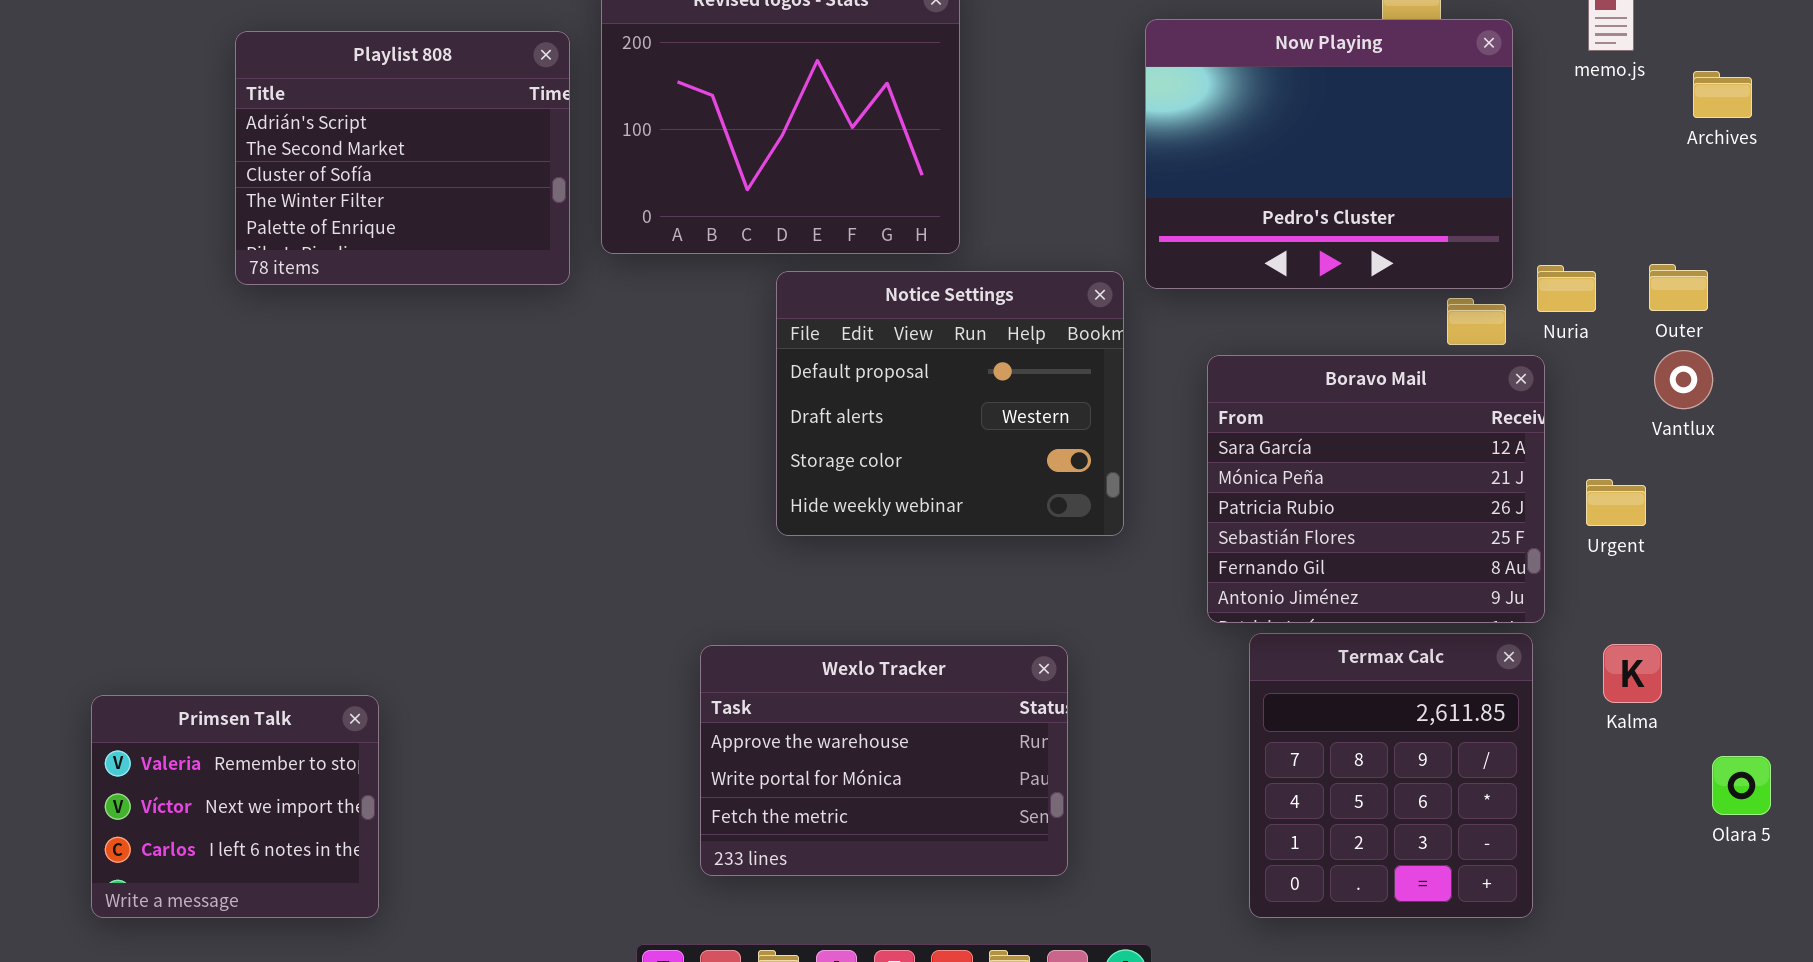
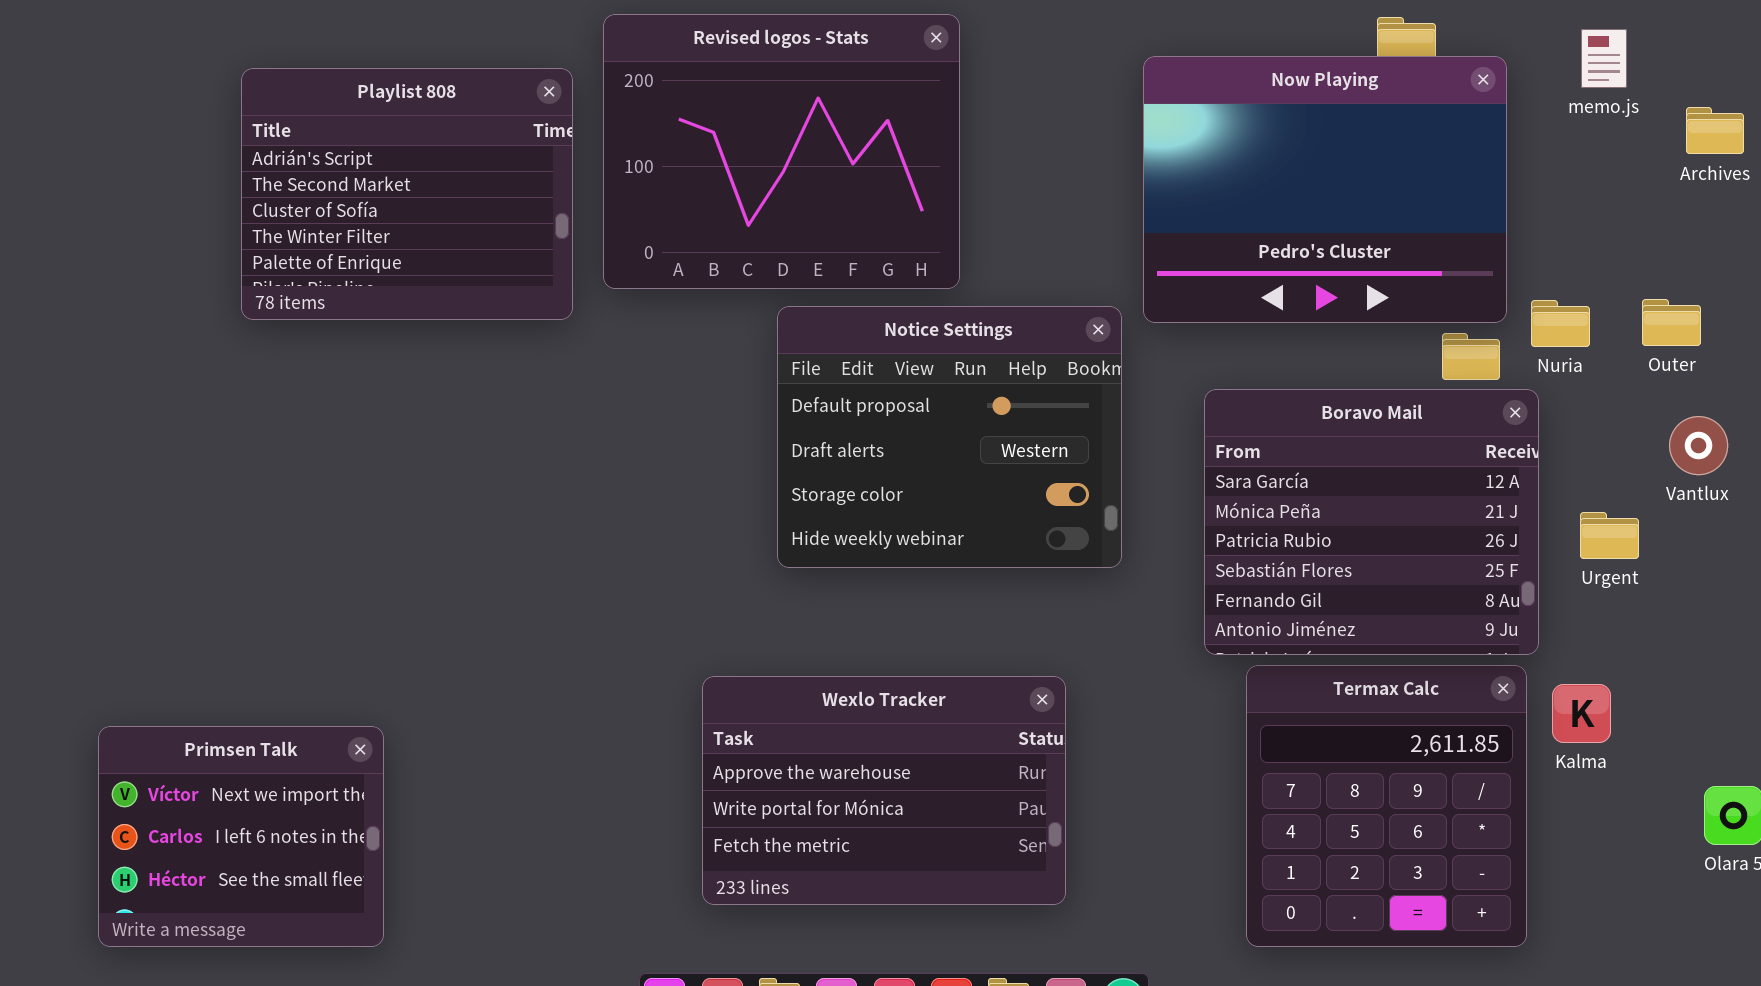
Vantlux: [1654,350,1713,409] -> [1669,416,1728,475], moved
Kalma: [1603,644,1662,703] -> [1552,684,1611,743], moved
Primsen Talk: [91,695,379,918] -> [98,726,384,947], scrolled down 1 row

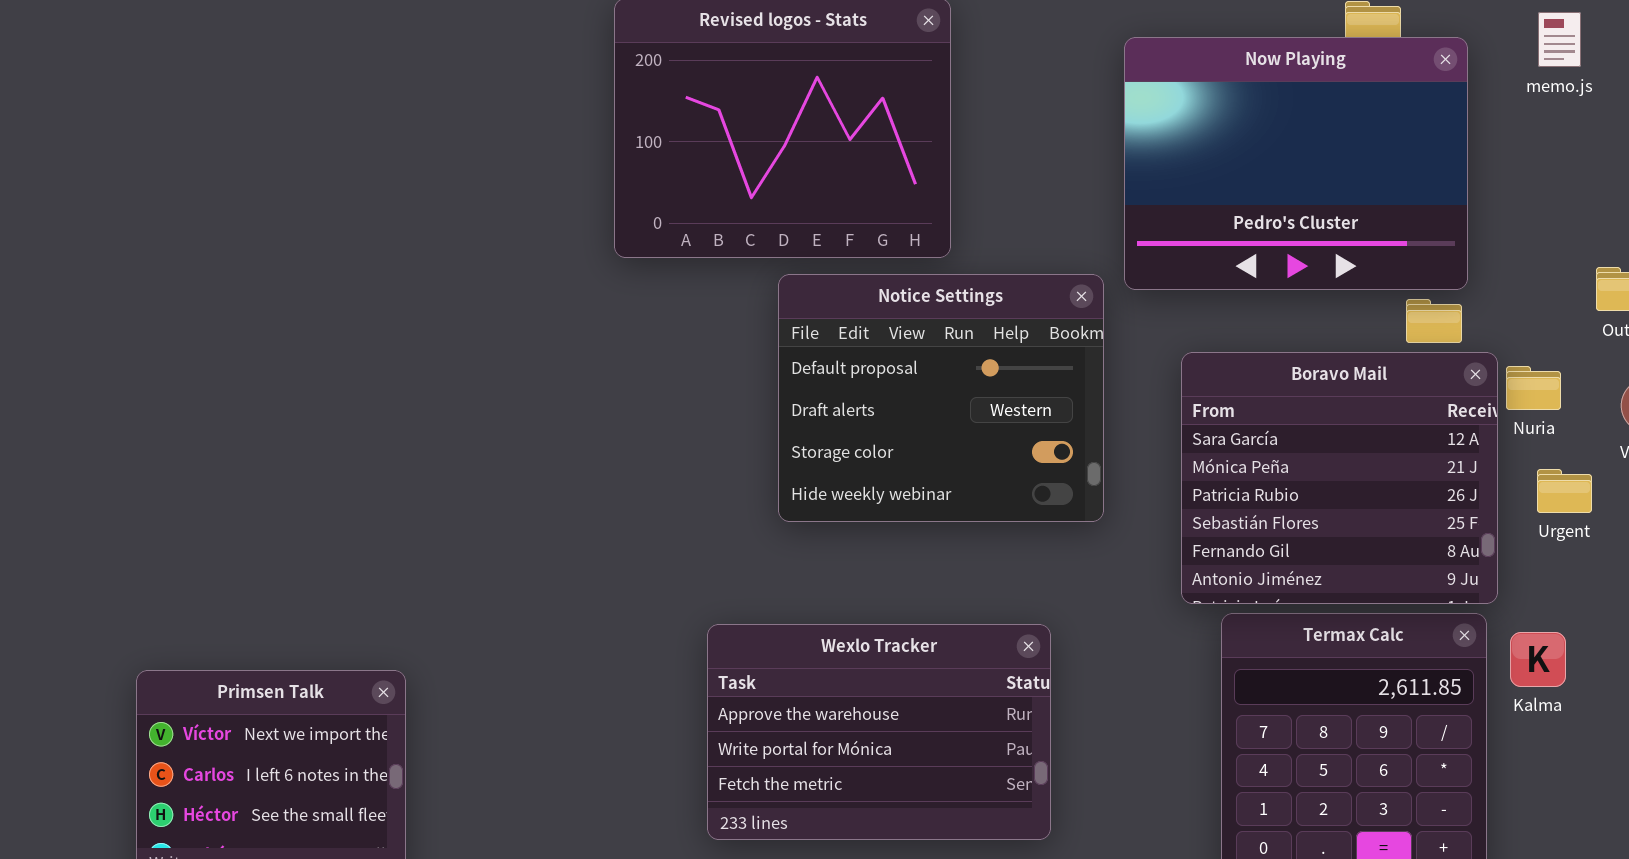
Playlist 808: [241,68,573,320] -> none, closed
Nuria: [1531,300,1590,347] -> [1506,366,1561,410], moved

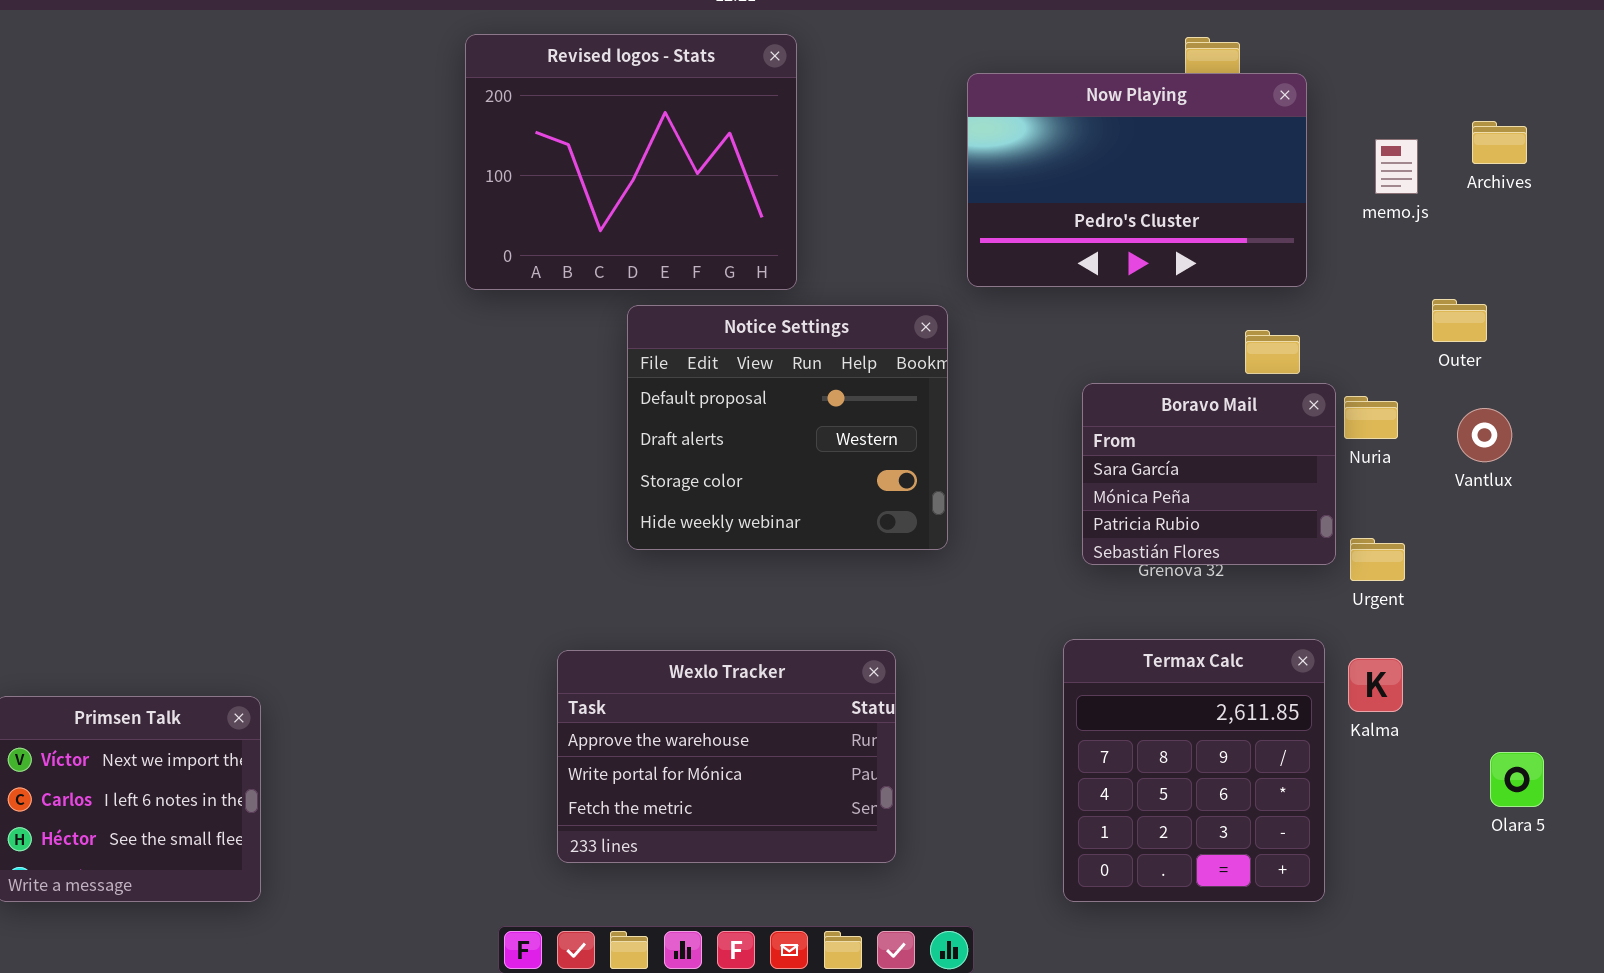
memo.js: [1538,12,1581,67] -> [1375,139,1418,194], moved
Now Playing: [1124,37,1468,290] -> [967,73,1307,287], resized
Boravo Mail: [1181,352,1498,604] -> [1082,383,1336,565], resized
Urgent: [1537,469,1592,513] -> [1350,538,1405,581], moved

